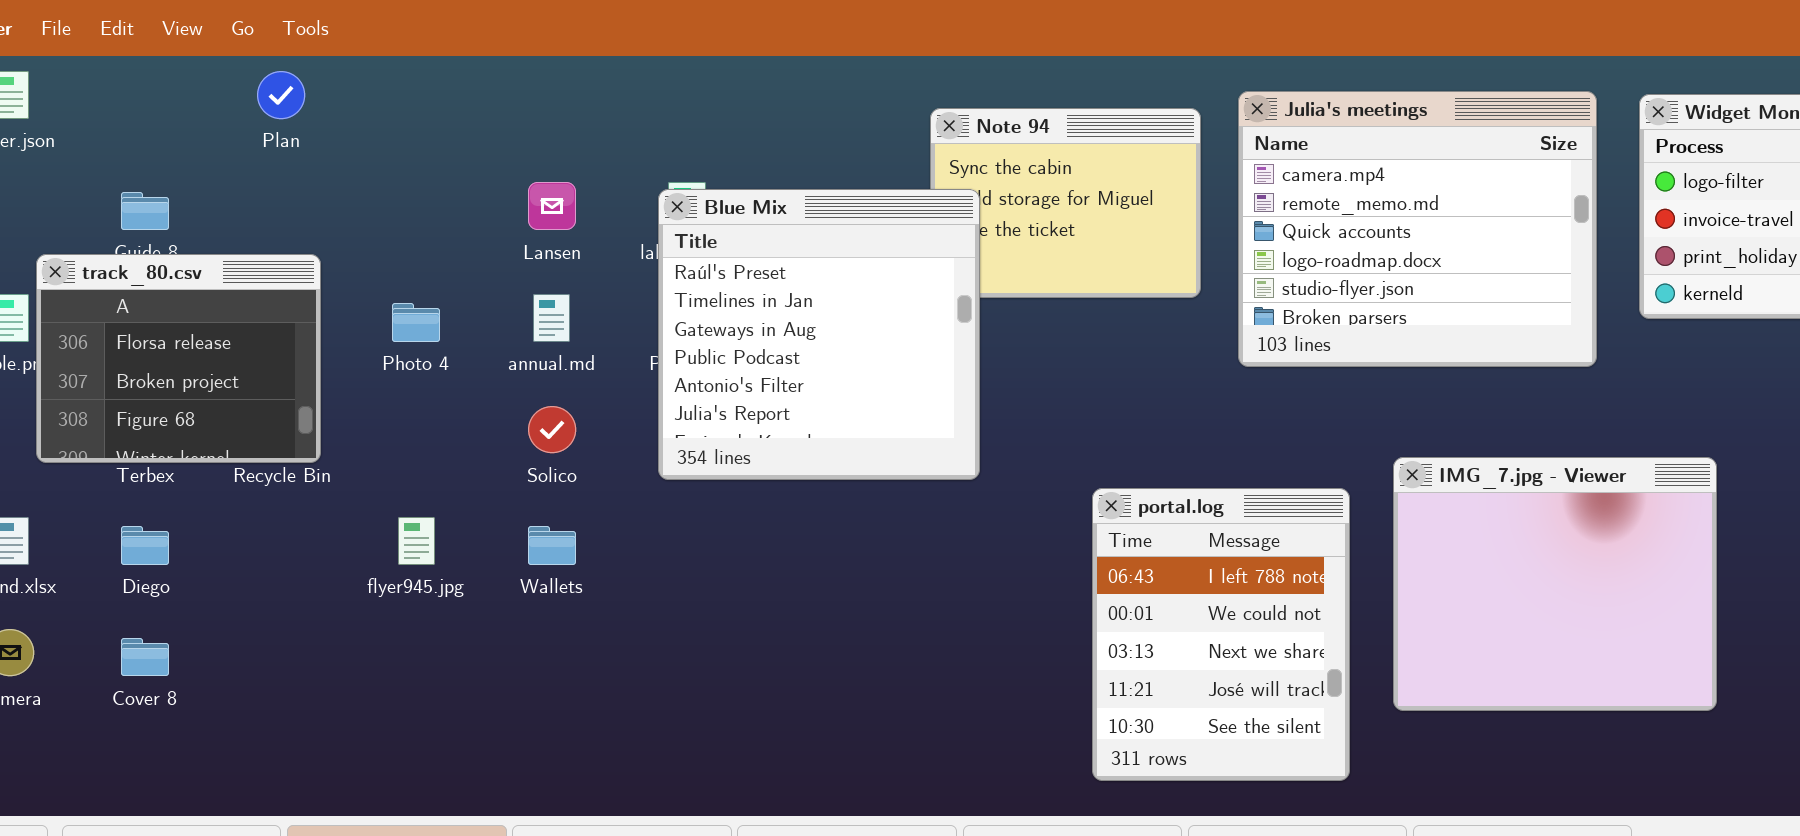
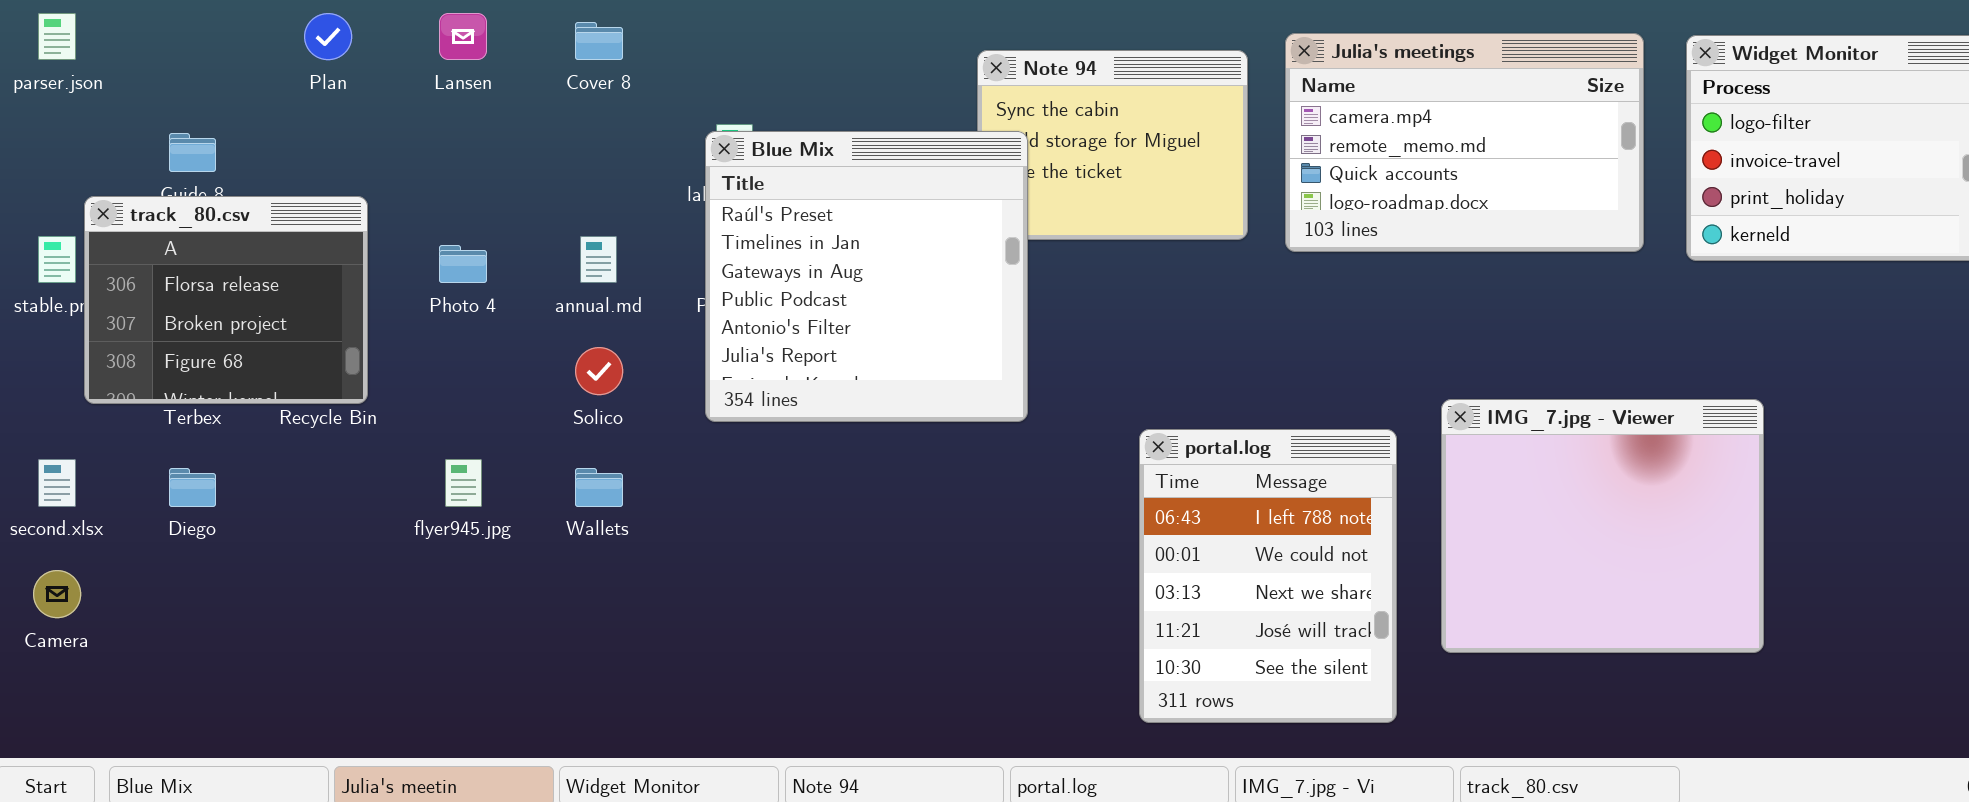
Julia's meetings: [1238,91,1597,367] -> [1285,33,1644,252], resized
Lansen: [528,182,576,230] -> [439,13,487,60], moved
Cover 8: [121,638,169,676] -> [575,22,623,60], moved

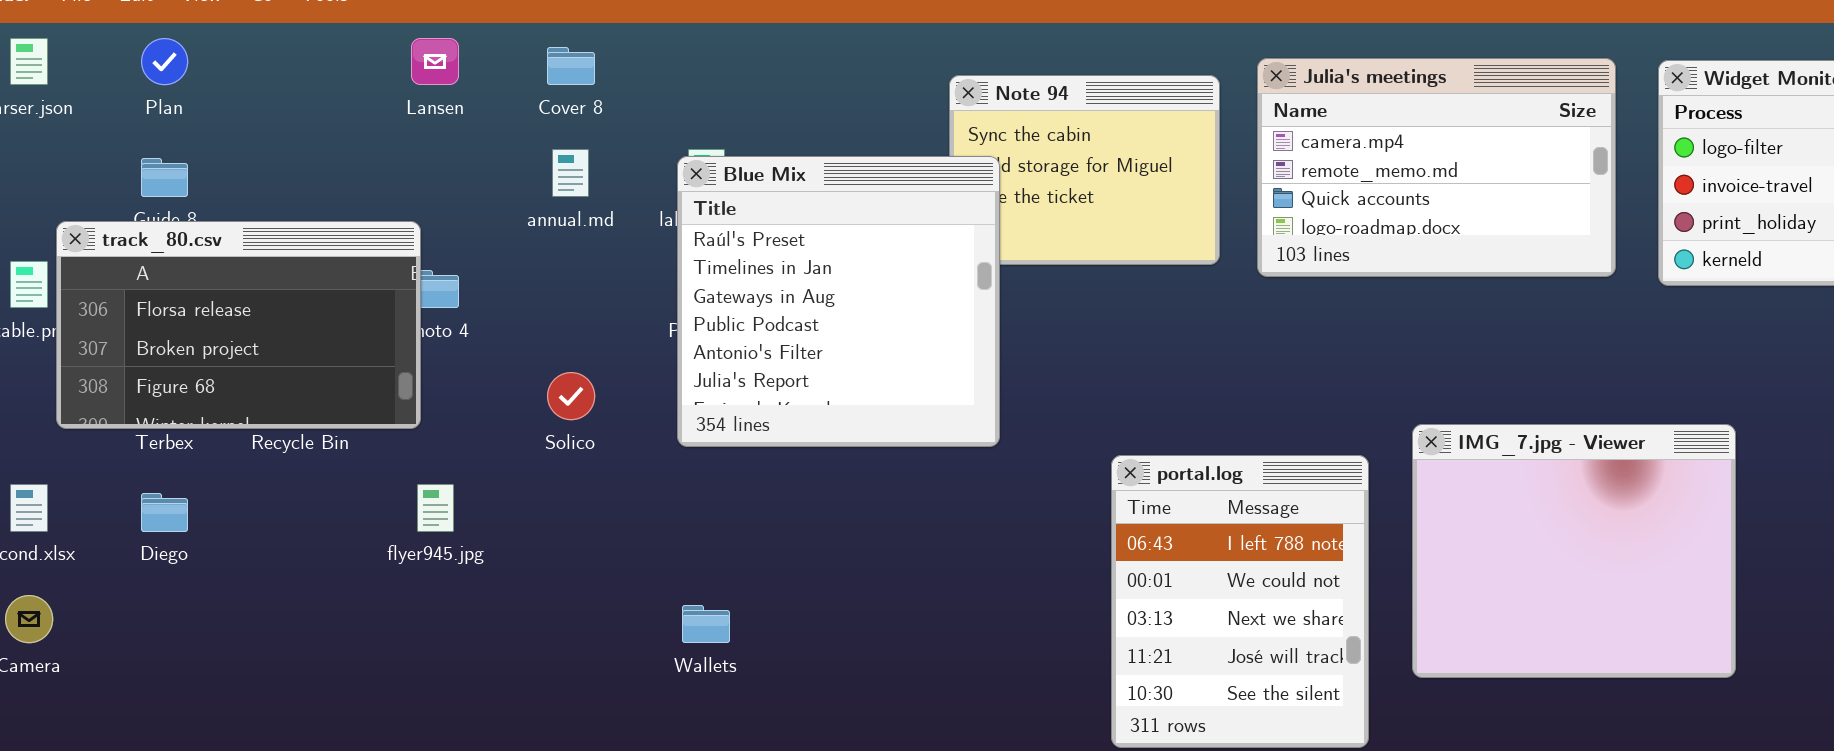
Plan: [304,13,352,60] -> [141,38,188,85], moved
track_80.csv: [84,196,368,404] -> [56,221,421,429], resized
annual.md: [580,236,617,283] -> [552,149,589,197], moved
Wallets: [575,468,623,507] -> [682,605,730,643], moved

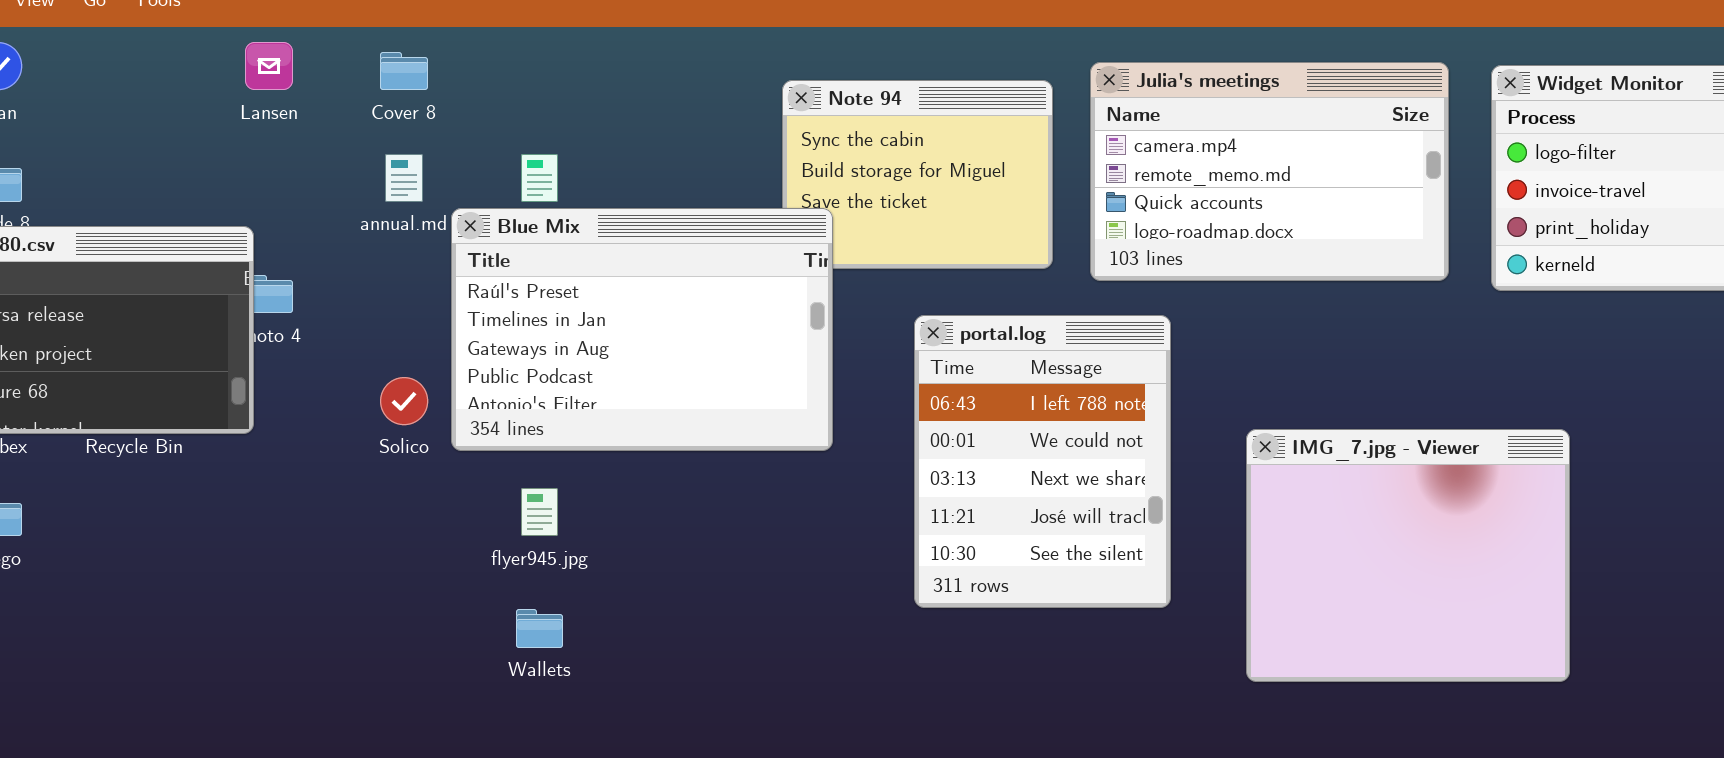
Blue Mix: [677,156,1000,447] -> [451,208,833,451], resized
portal.log: [1111,455,1369,748] -> [914,315,1171,608], moved
flyer945.jpg: [417,484,454,532] -> [521,488,558,536], moved

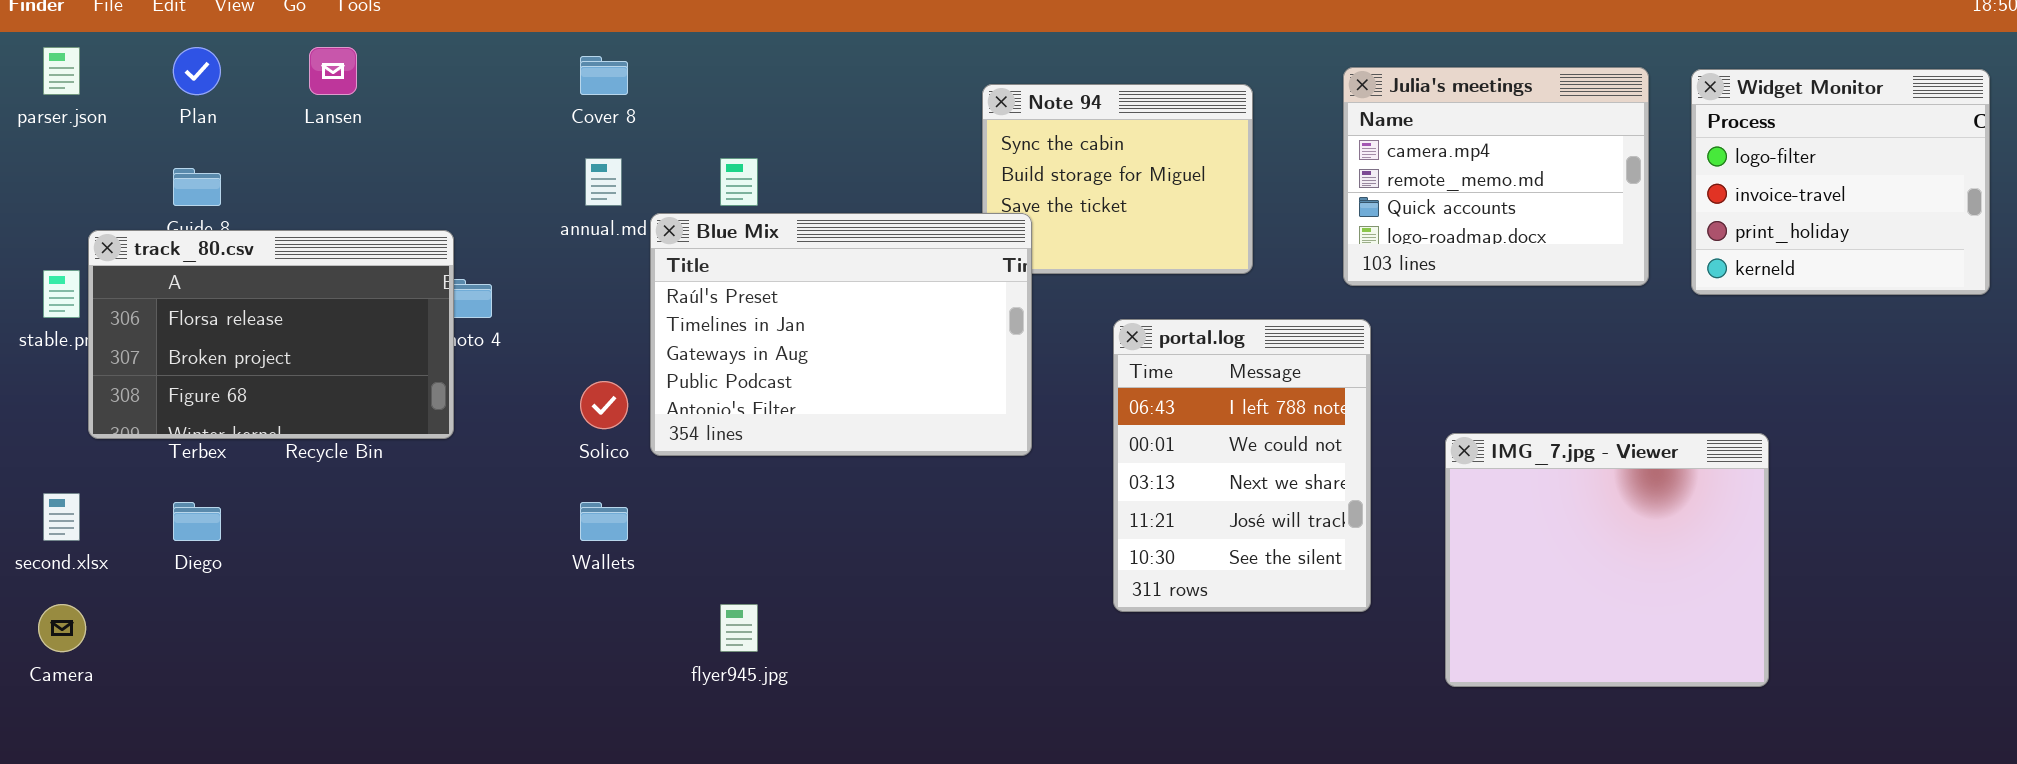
Lansen: [245,42,293,90] -> [309,47,357,95], moved
Julia's meetings: [1090,62,1449,281] -> [1343,67,1649,286], resized
flyer945.jpg: [521,488,558,536] -> [720,604,758,652], moved
Wallets: [516,609,563,648] -> [580,502,628,541], moved

